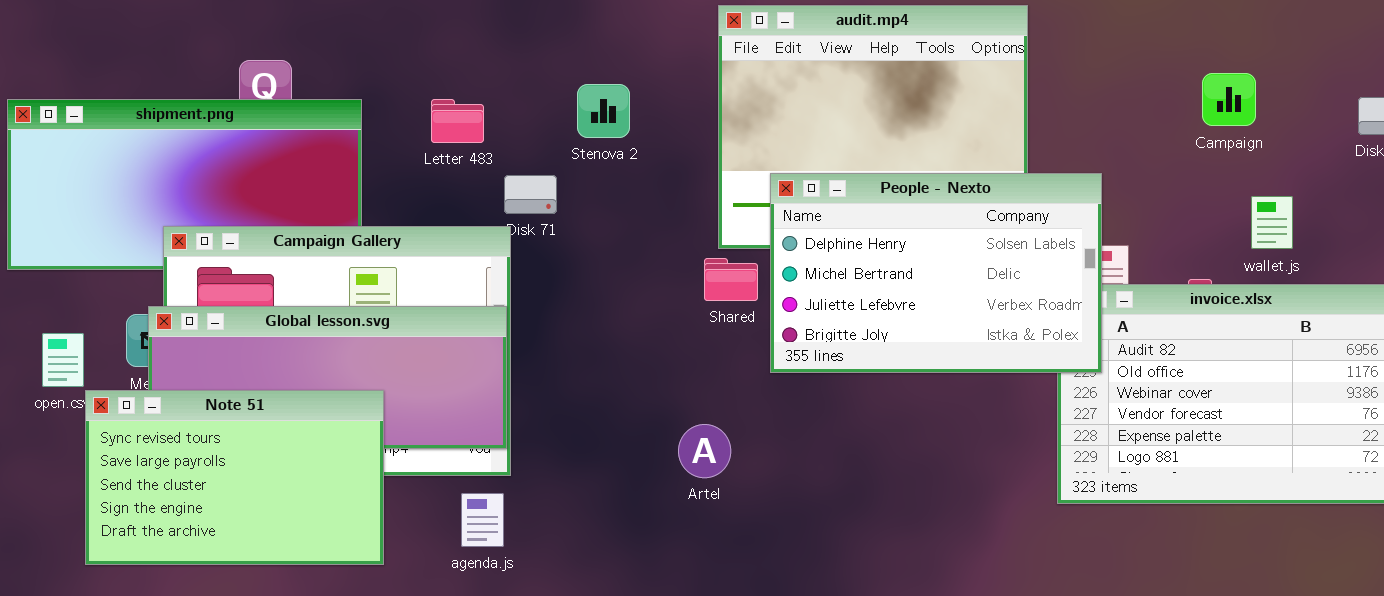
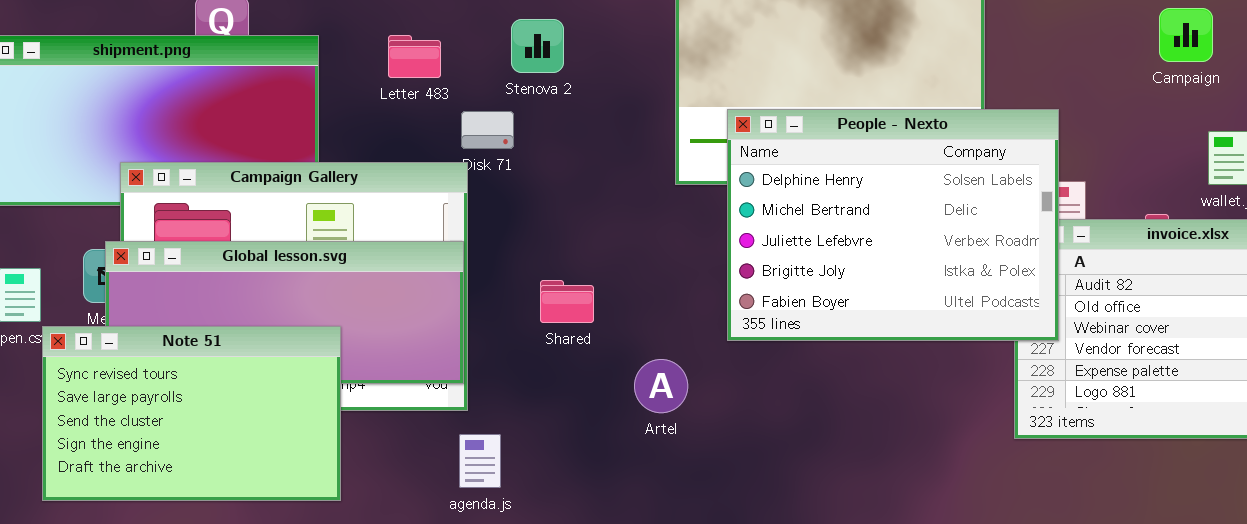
Stenova 2: [577,84,630,138] -> [511,19,564,73], moved
People - Nexto: [770,173,1102,373] -> [727,109,1059,341], resized
Shared: [704,258,758,301] -> [540,280,594,323], moved
agenda.js: [461,493,504,547] -> [459,434,501,488], moved

